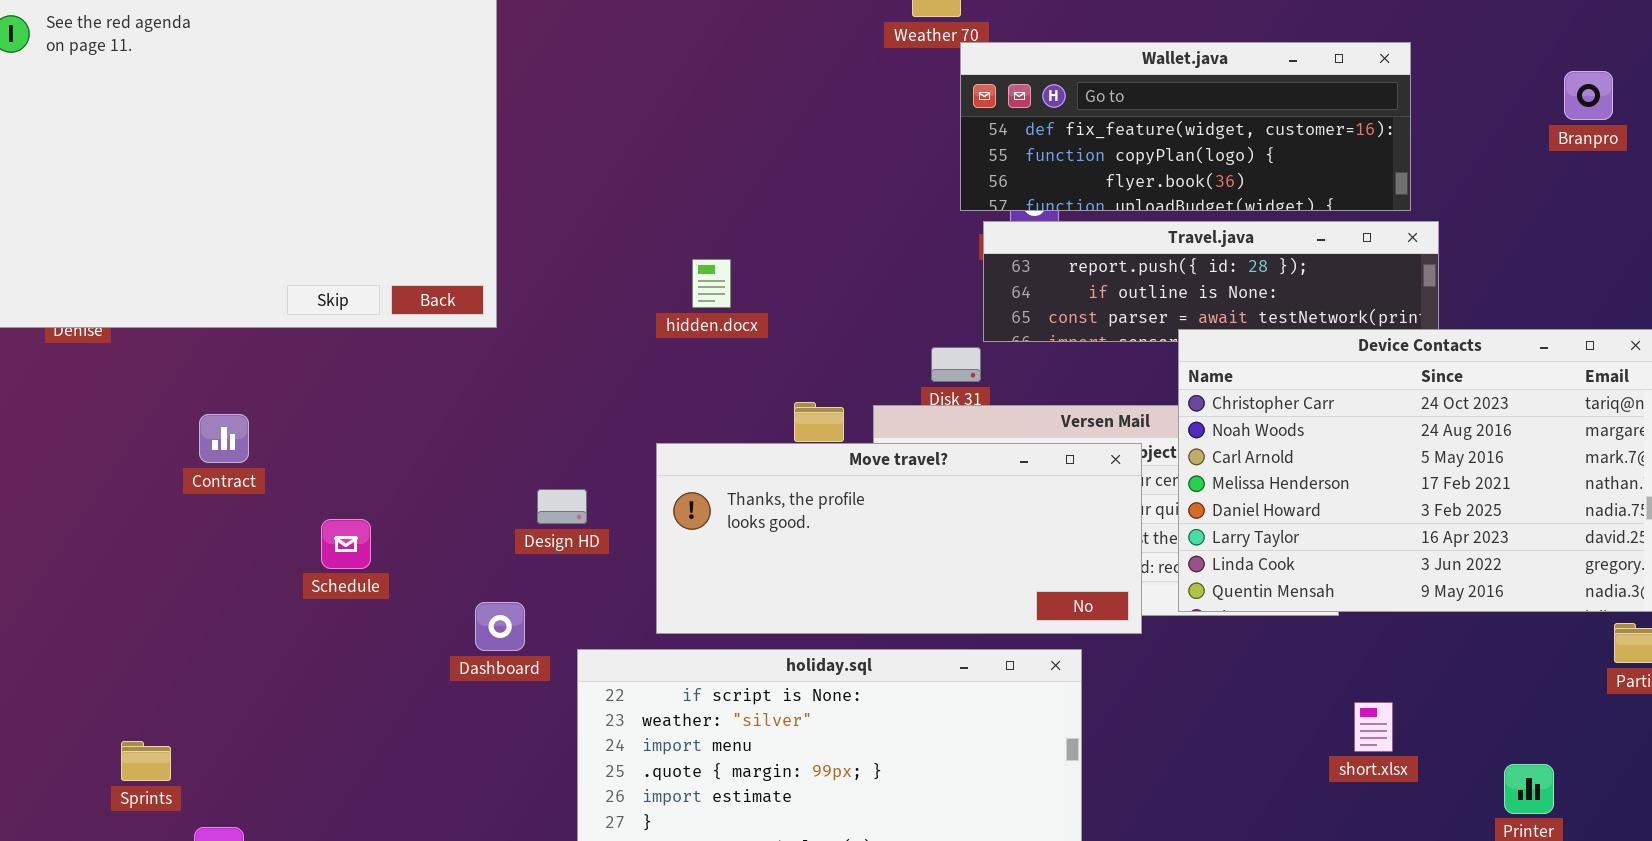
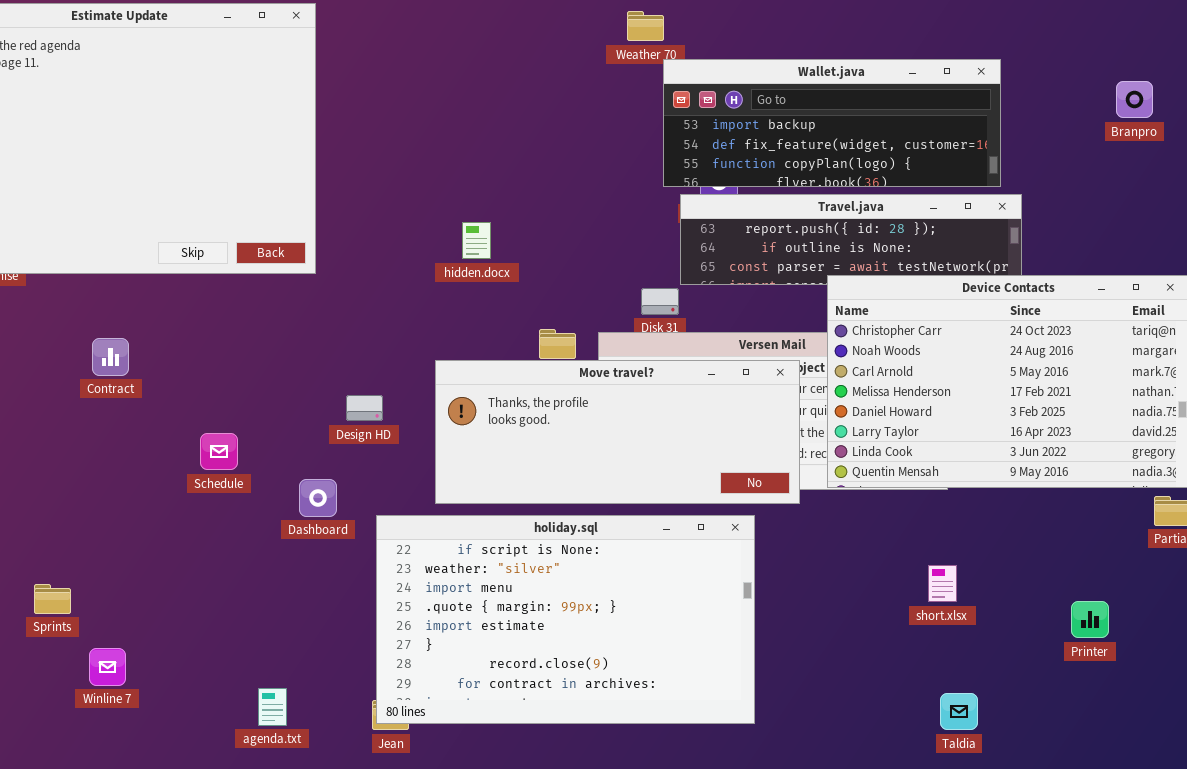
Wallet.java: [960,42,1411,211] -> [663,59,1001,187], scrolled up 1 row
Schedule: [321,519,371,569] -> [200,433,238,470], moved
short.xlsx: [1354,702,1393,752] -> [928,565,957,602], moved

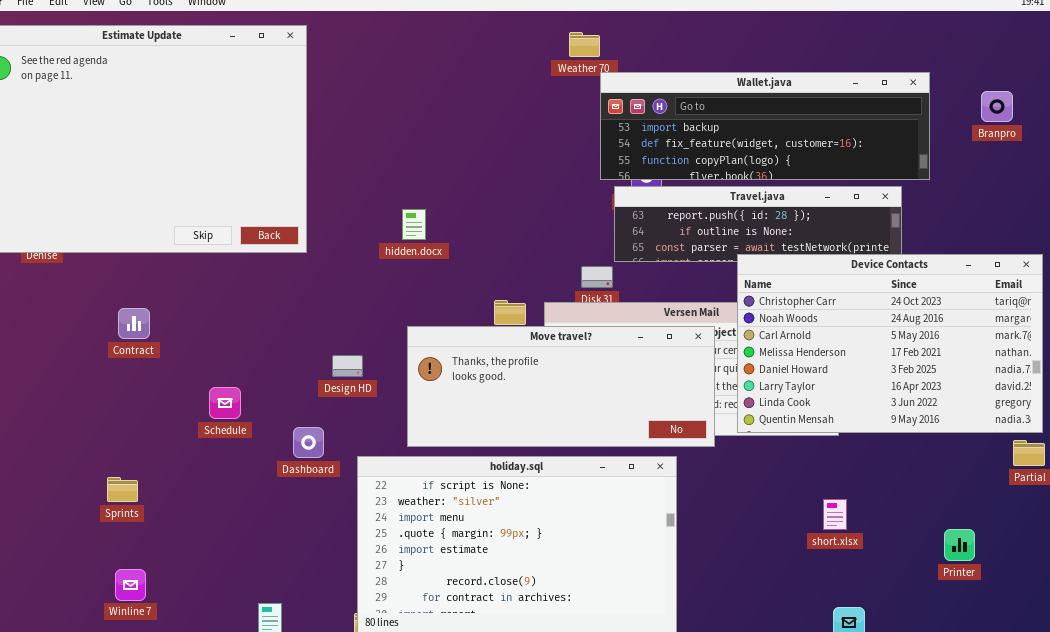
Wallet.java: [663,59,1001,187] -> [600,72,930,180], resized
hidden.docx: [462,222,491,259] -> [402,209,426,240], moved
Sprints: [34,584,71,614] -> [107,477,138,502], moved

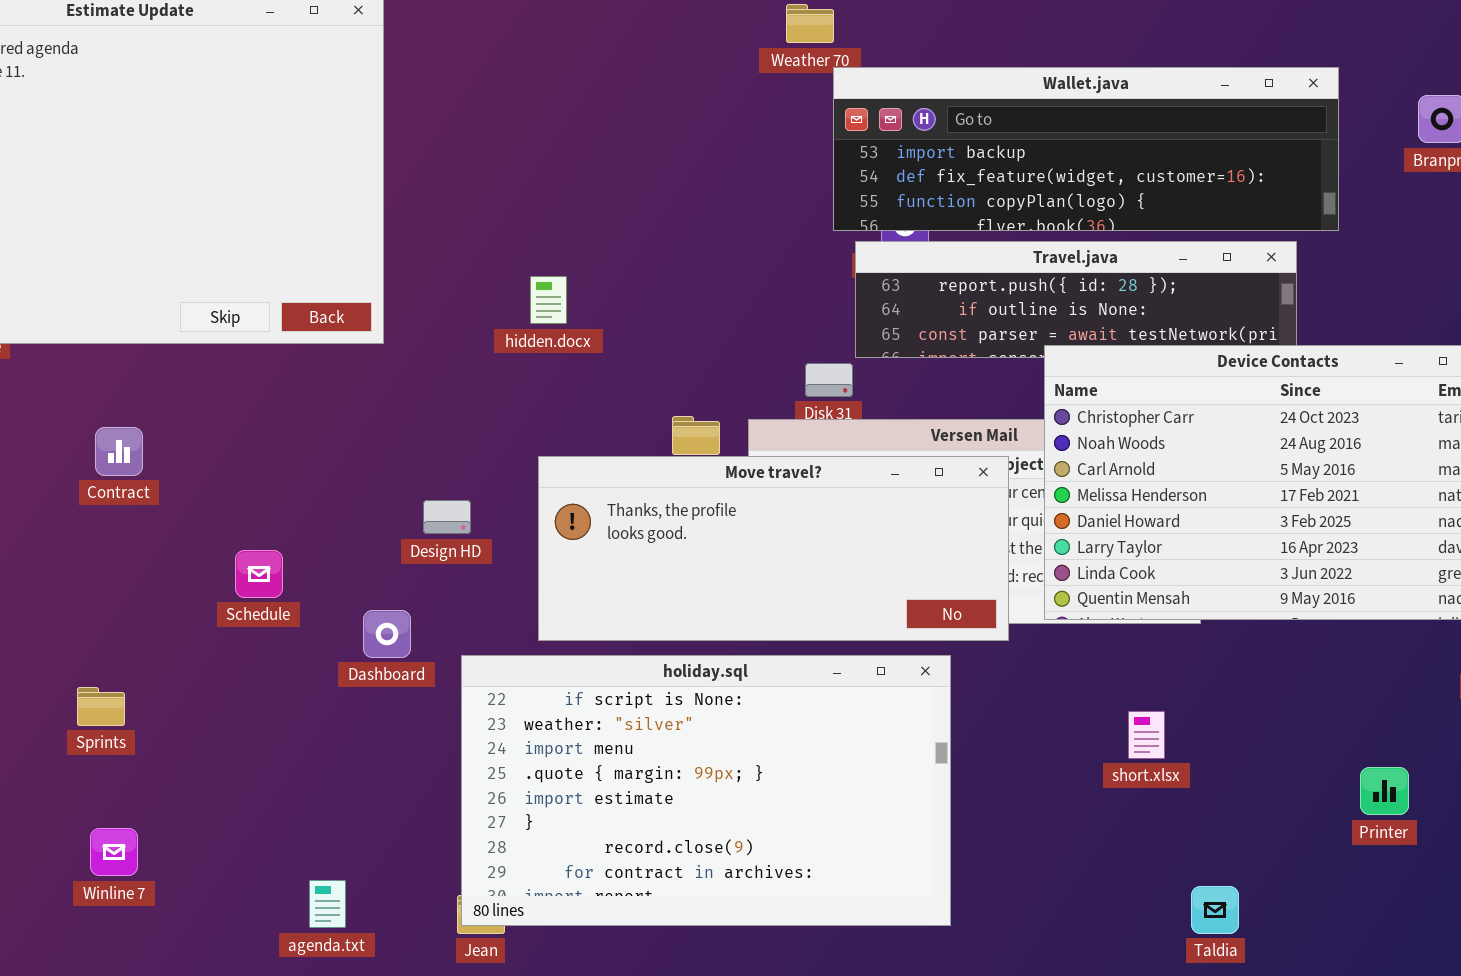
short.xlsx: [823,499,847,530] -> [1128,711,1165,759], moved

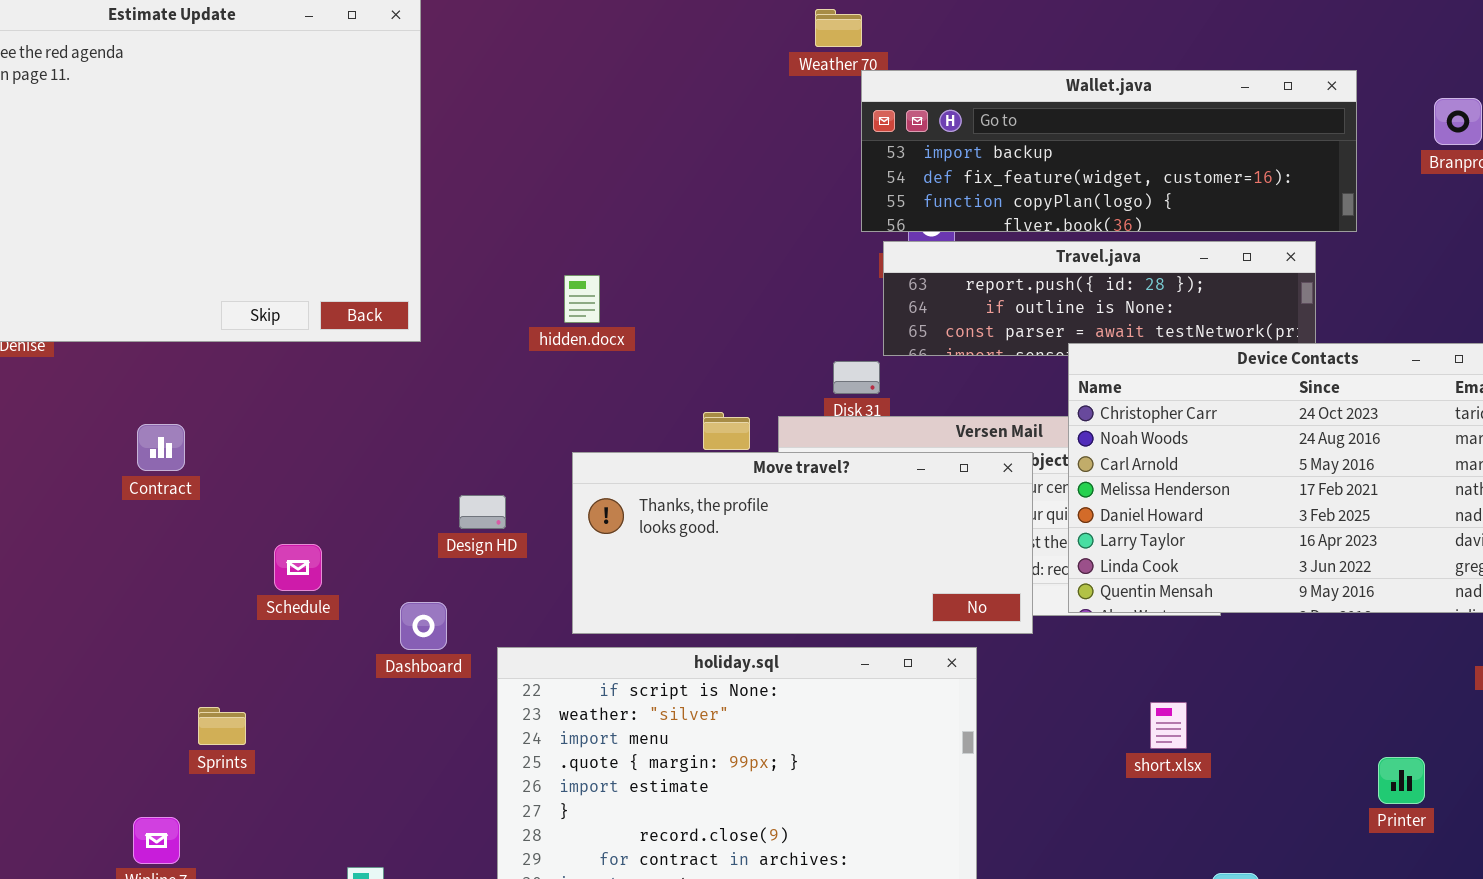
Sprints: [77,687,125,726] -> [198,707,246,745], moved

